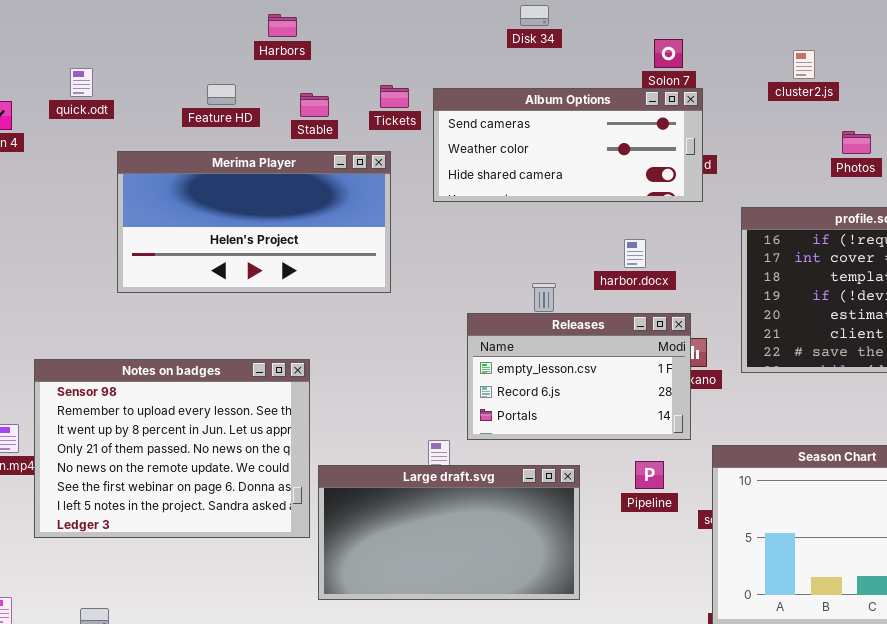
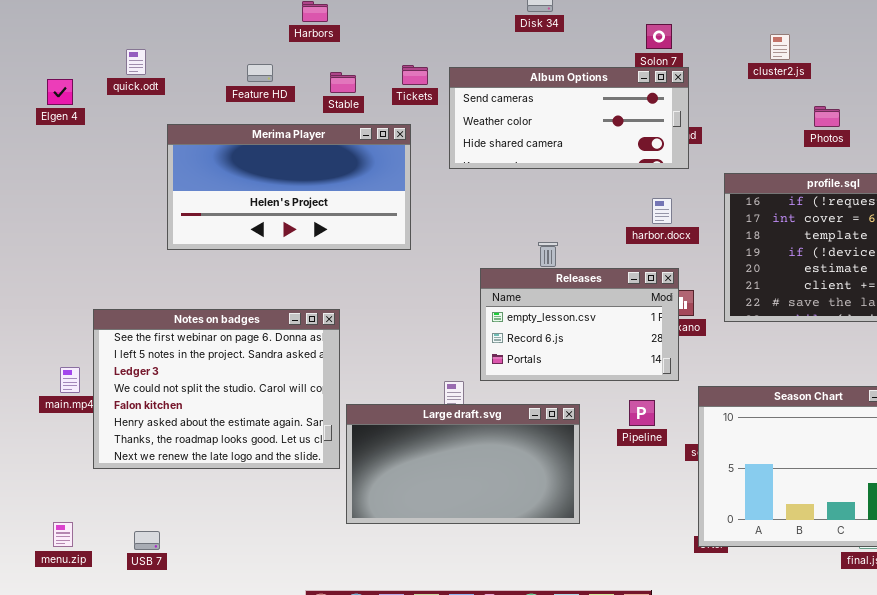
harbor.docx: [624,239,646,268] -> [652,198,672,224], moved
Notes on badges: [34,359,310,538] -> [93,309,340,469], scrolled down 5 rows

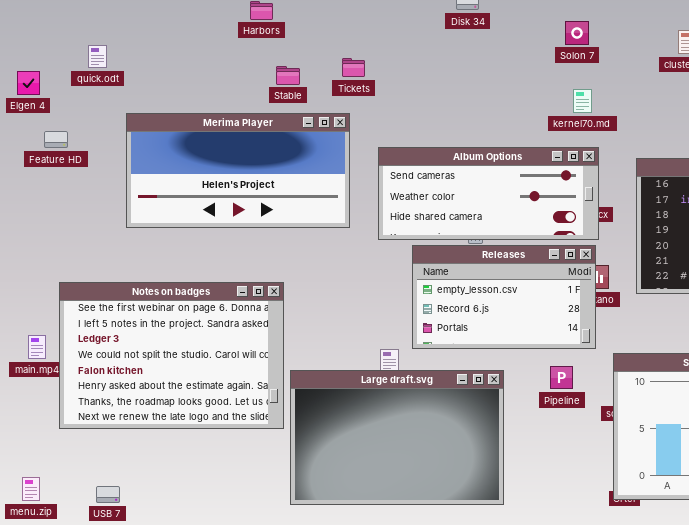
Feature HD: [247,64,273,82] -> [44,131,68,148], moved
Album Options: [449,67,689,169] -> [378,147,599,240], moved
Large draft.svg: [346,404,580,524] -> [290,370,504,505], resized

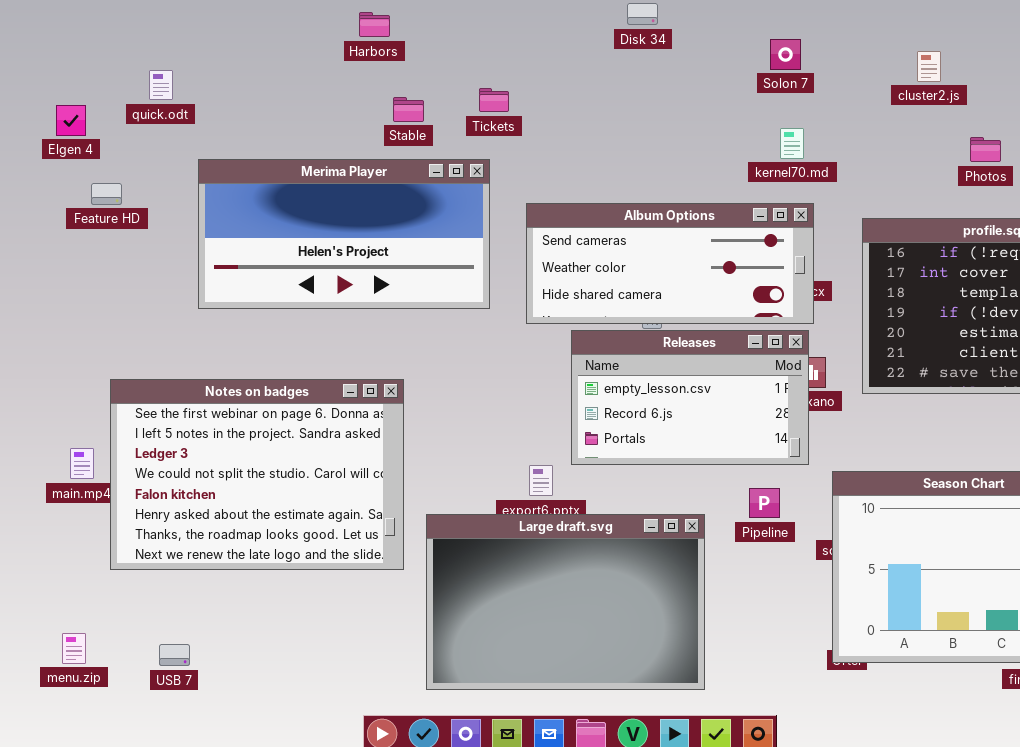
Large draft.svg: [290,370,504,505] -> [426,514,705,690], moved

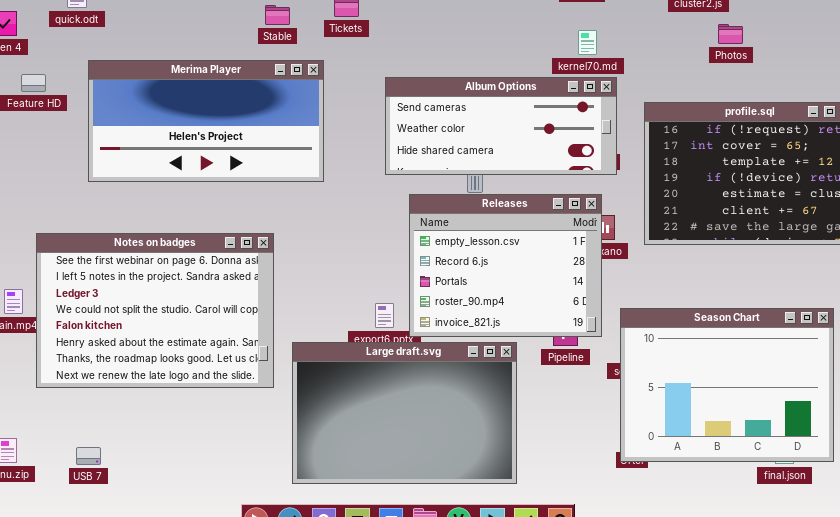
Photos: [970,137,1001,162] -> [718,24,743,44], moved
Merima Player: [198,159,490,309] -> [88,60,324,182], moved
Album Options: [526,203,814,324] -> [385,77,617,175], moved
Releases: [571,330,809,465] -> [409,194,602,337], resized

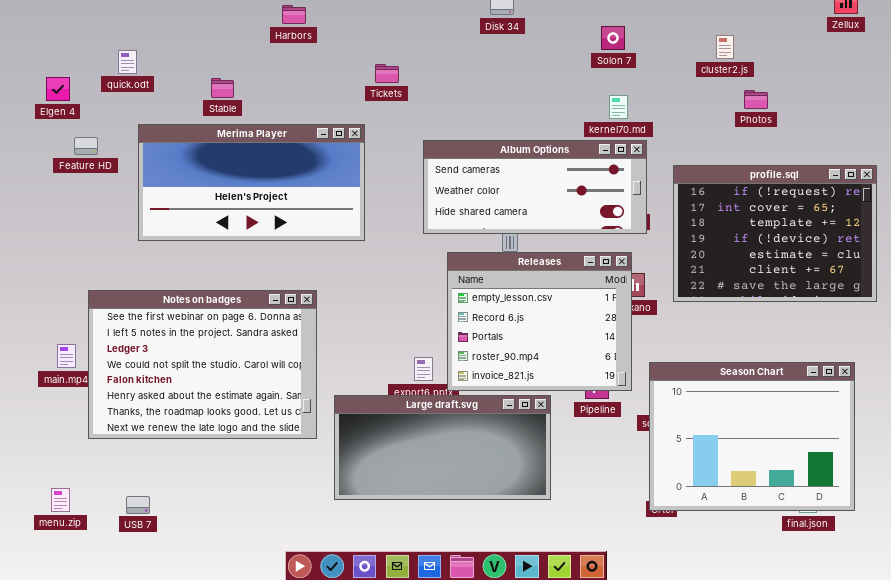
Stable: [265,5,290,25] -> [211,78,234,98], moved
Large draft.svg: [292,342,517,484] -> [334,395,551,500], resized

